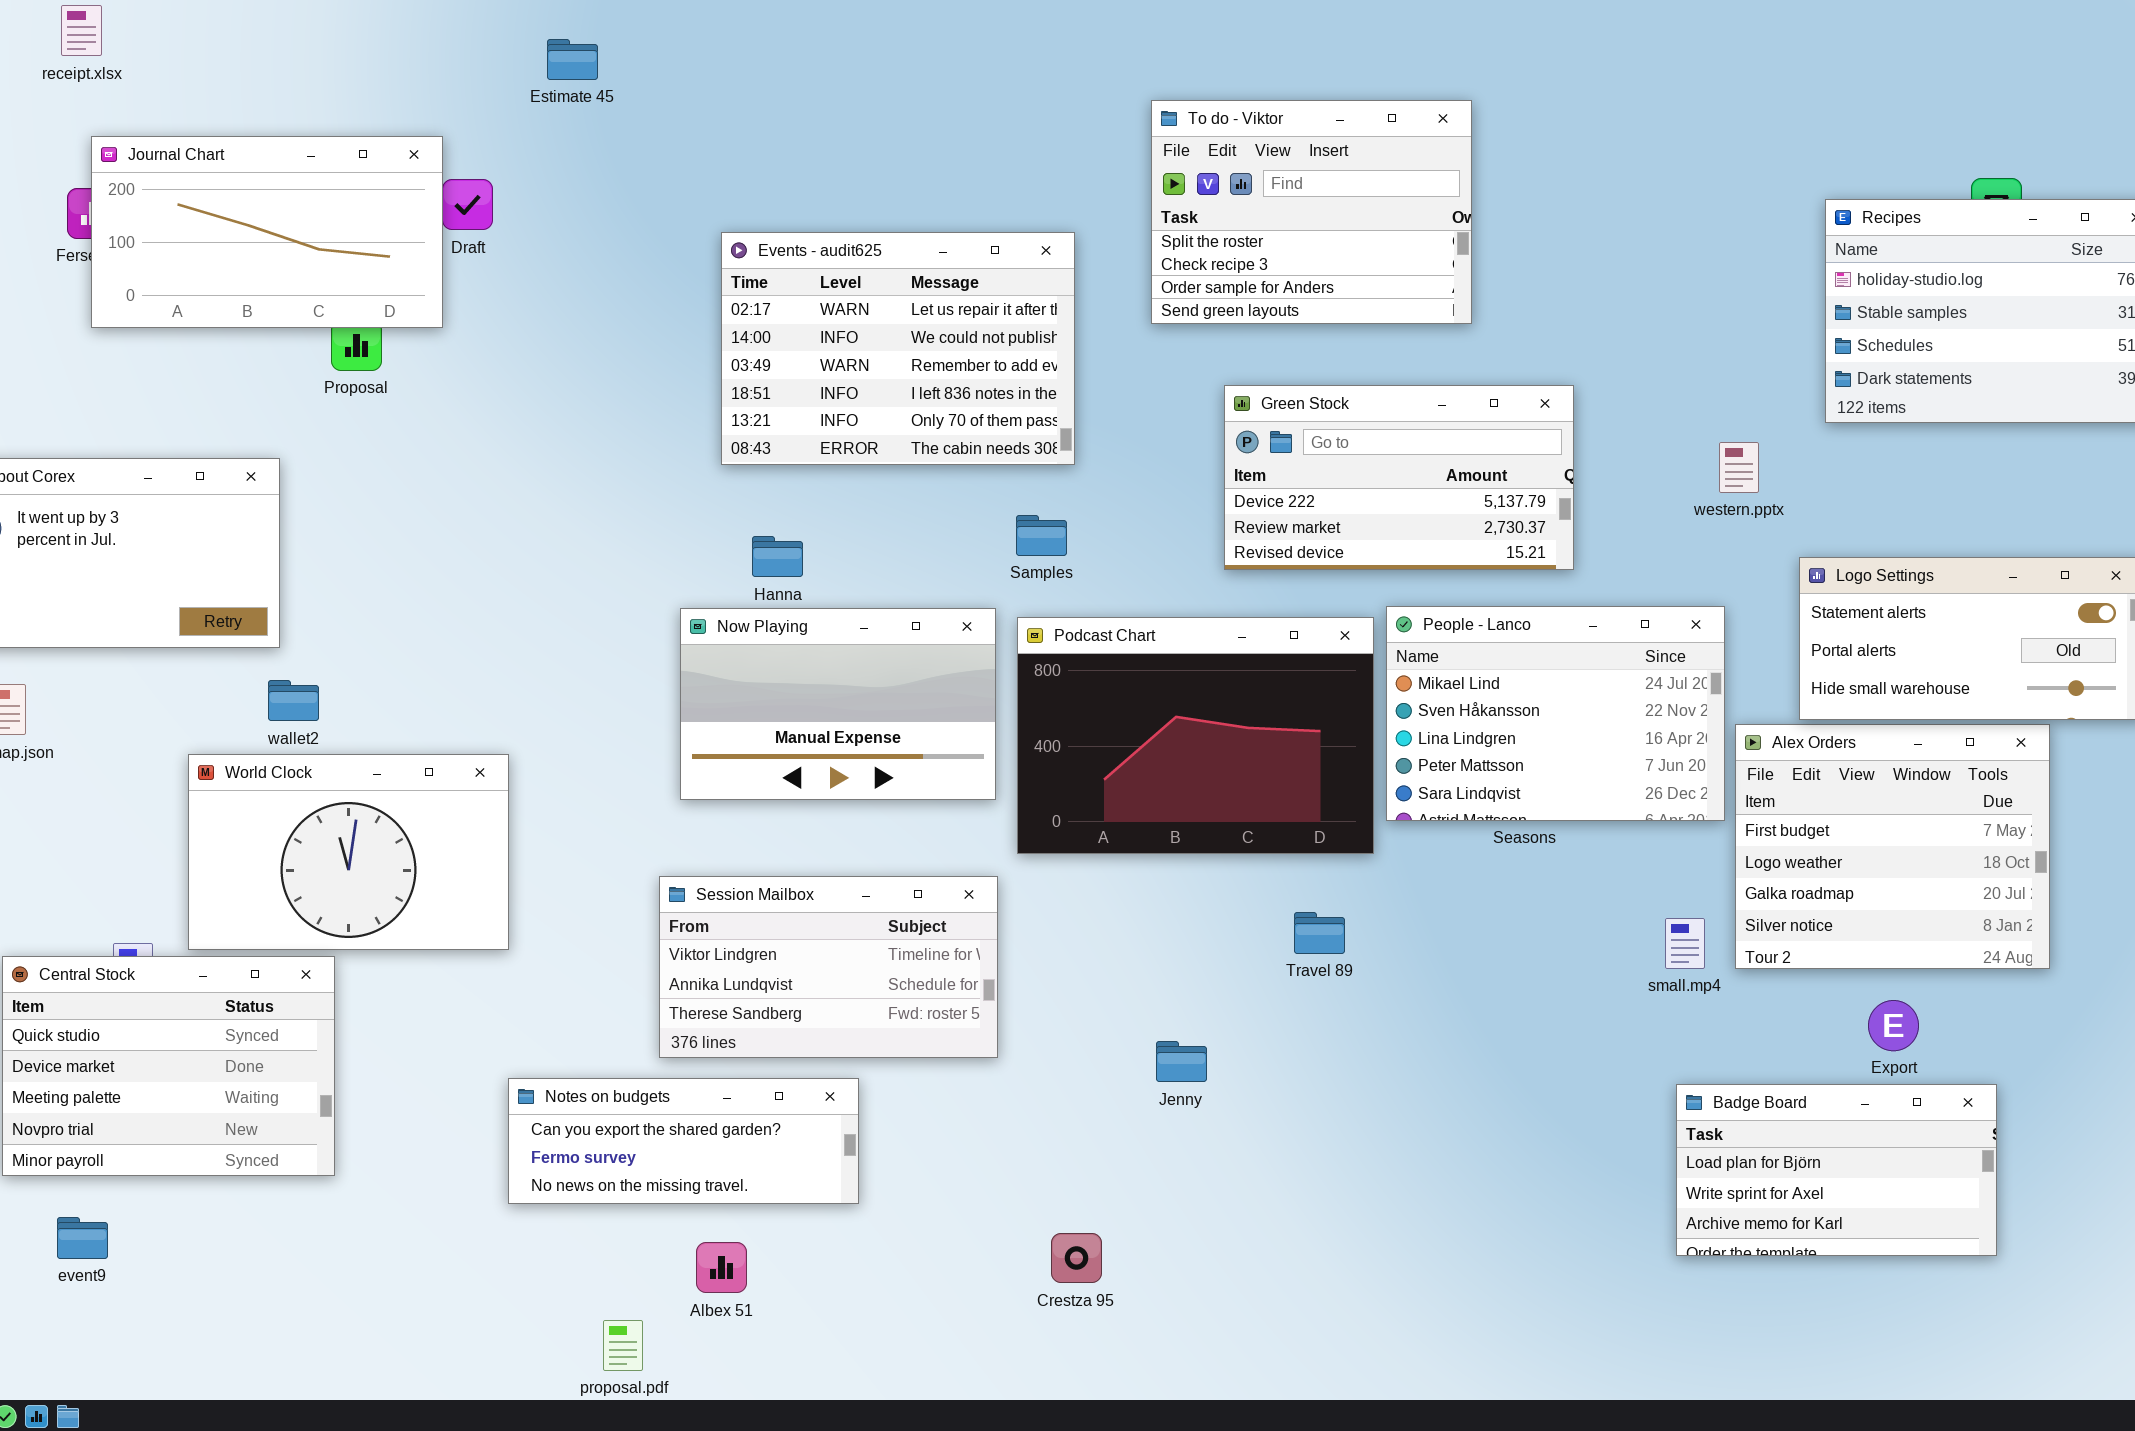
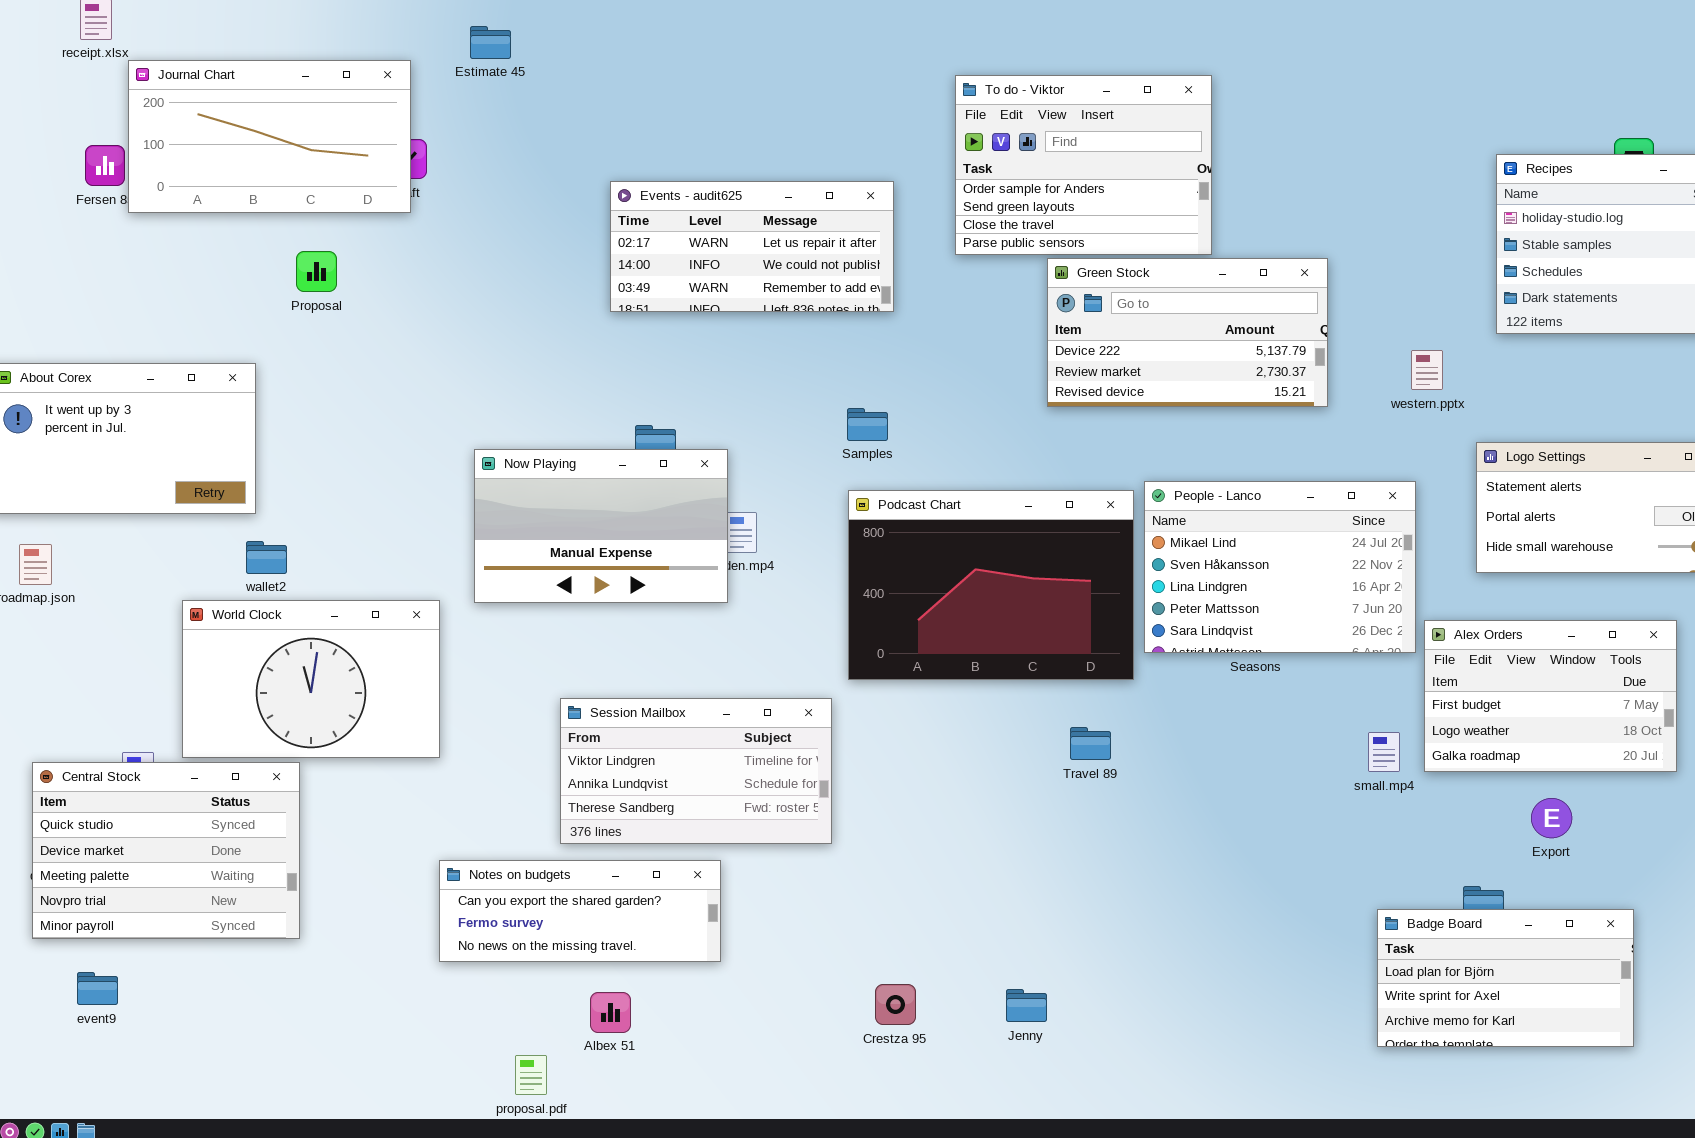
To do - Viktor: [1151,100,1472,324] -> [955,75,1212,255], scrolled down 2 rows
Journal Chart: [91,136,443,328] -> [128,60,411,213], moved
Events - audit625: [721,232,1075,465] -> [610,181,894,312], resized
Green Stock: [1224,385,1574,570] -> [1047,258,1328,407], moved
Now Playing: [680,608,996,800] -> [474,449,728,603], moved
Alex Orders: [1735,724,2050,969] -> [1424,620,1677,772], resized
Jenny: [1156,1041,1207,1082] -> [1006,989,1047,1022], moved
Badge Board: [1676,1084,1997,1256] -> [1377,909,1634,1047], moved

